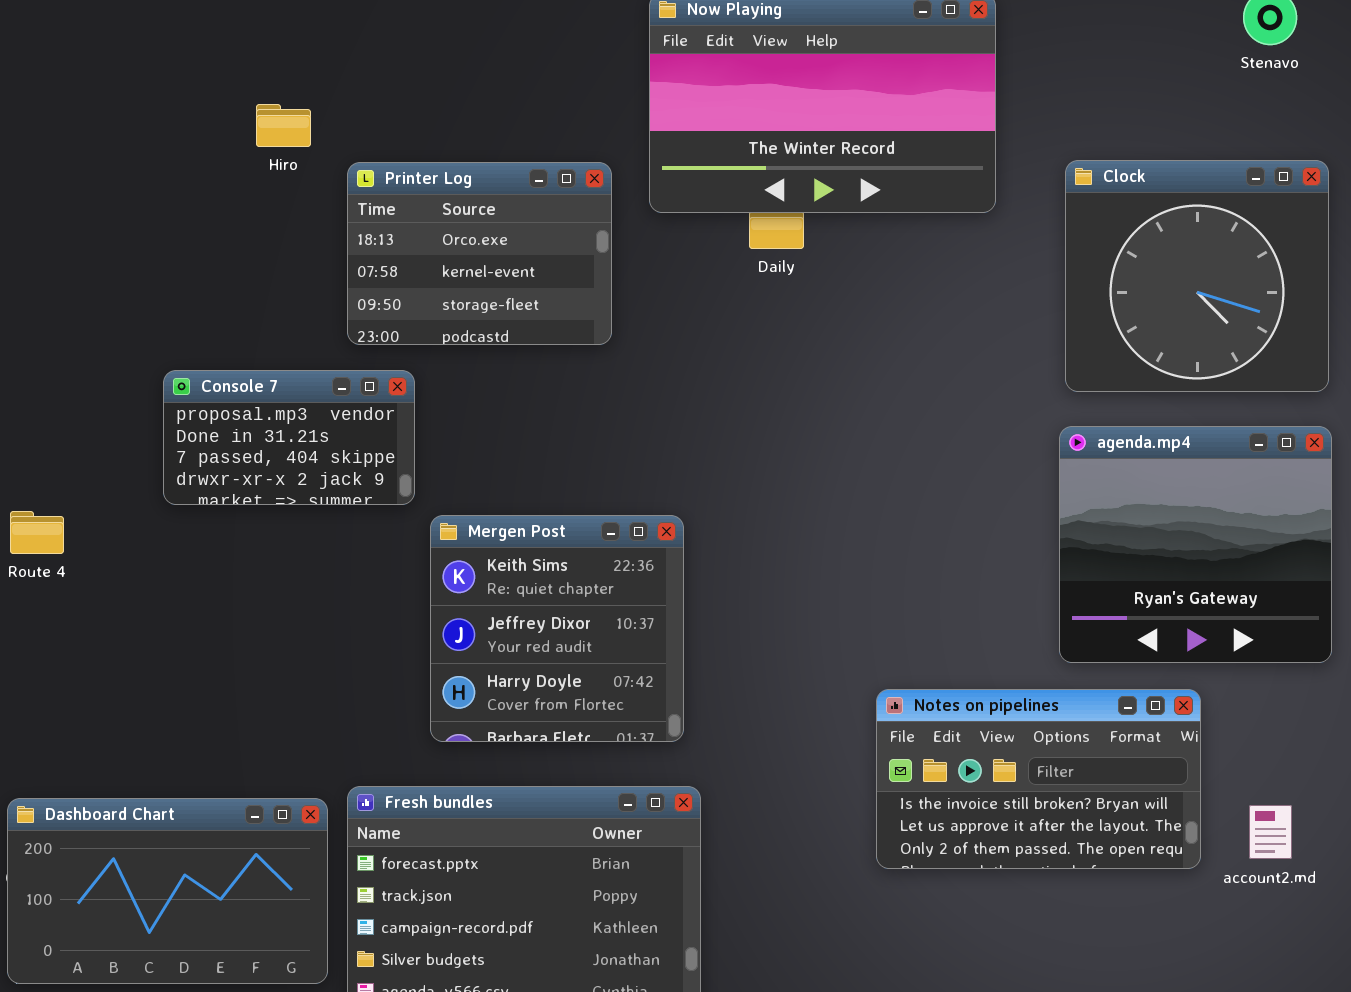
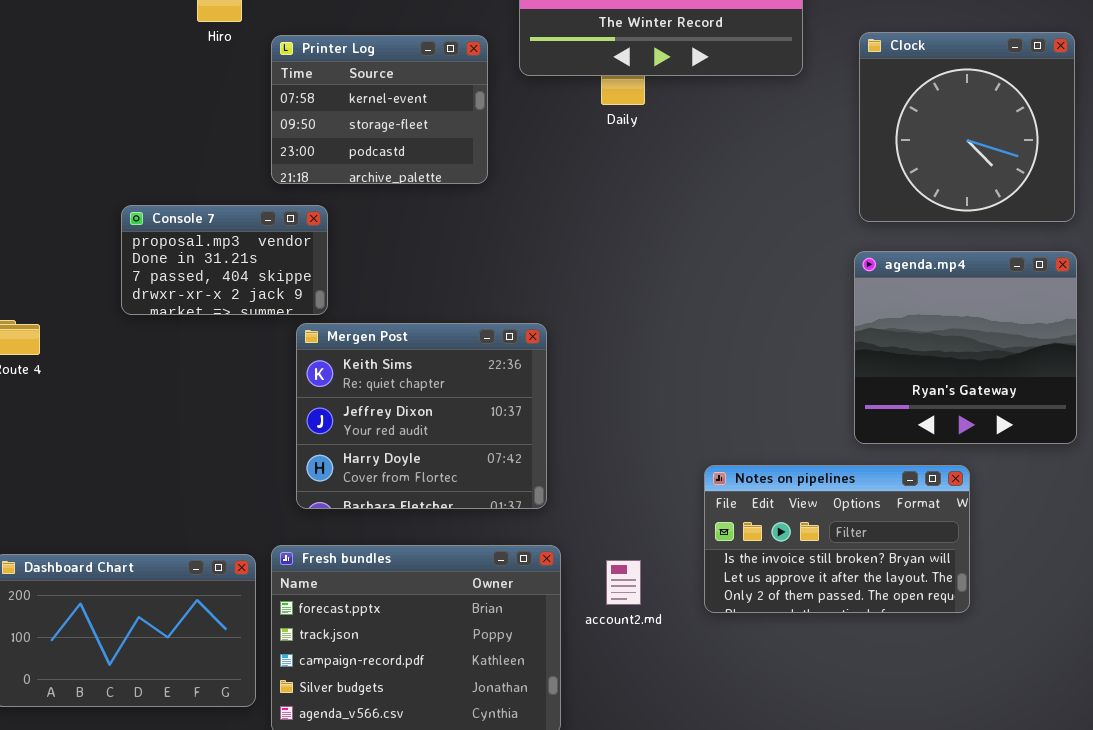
Printer Log: [347,162,612,345] -> [271,35,488,184], scrolled down 1 row
Mergen Post: [430,515,684,742] -> [296,323,547,509], resized
account2.md: [1249,805,1292,859] -> [606,560,641,605], moved

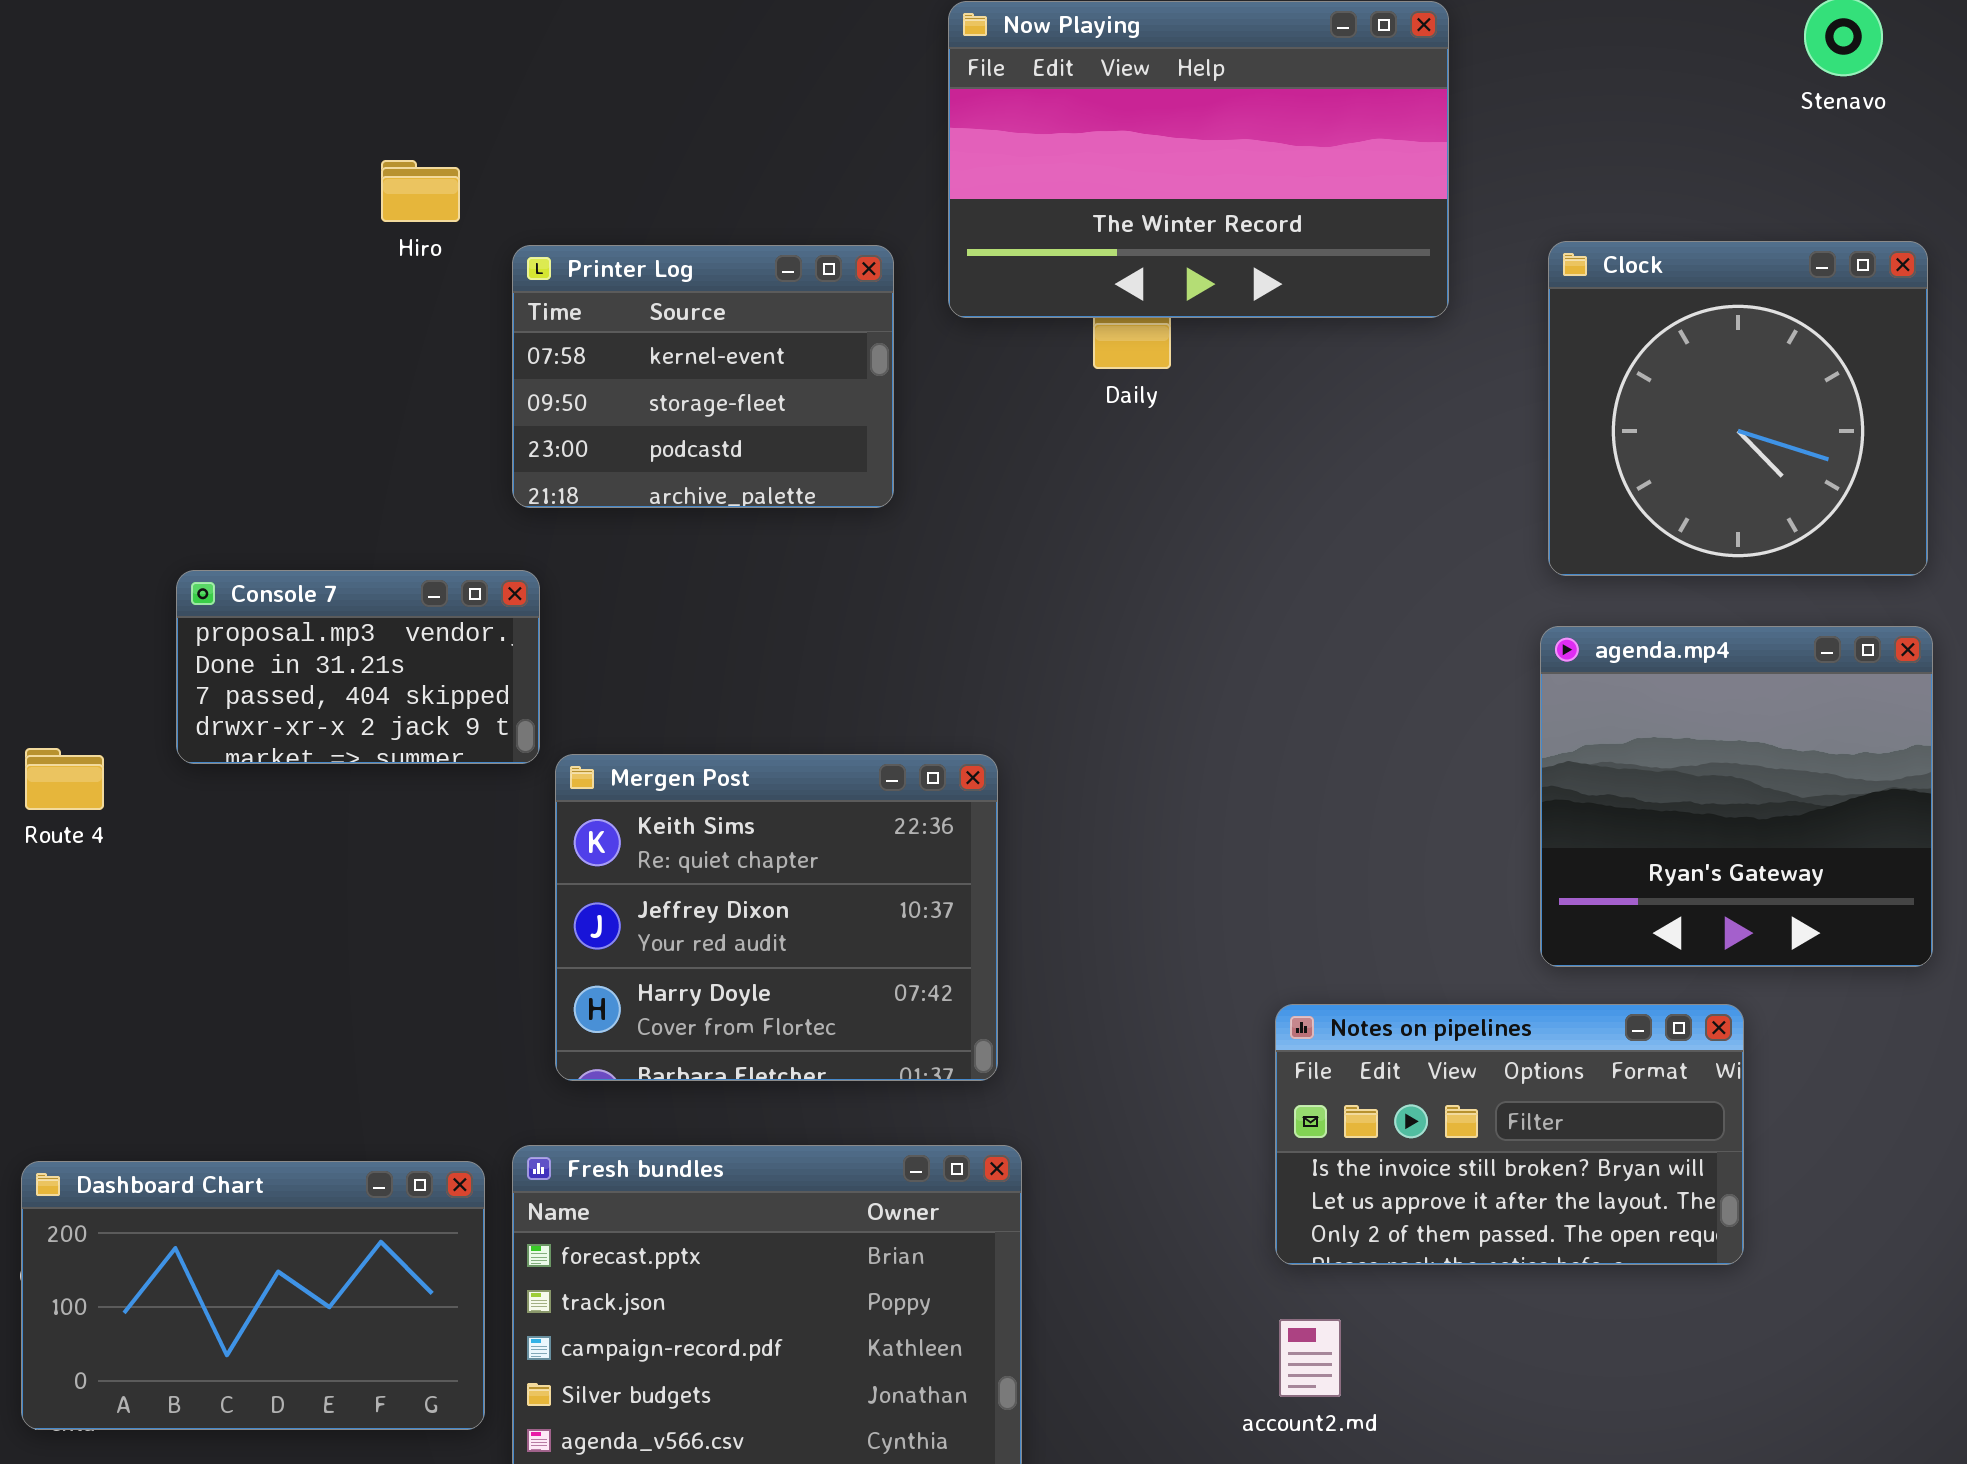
Console 7: [121,205,328,315] -> [176,570,540,764], moved
account2.md: [606,560,641,605] -> [1279,1319,1341,1397], moved

